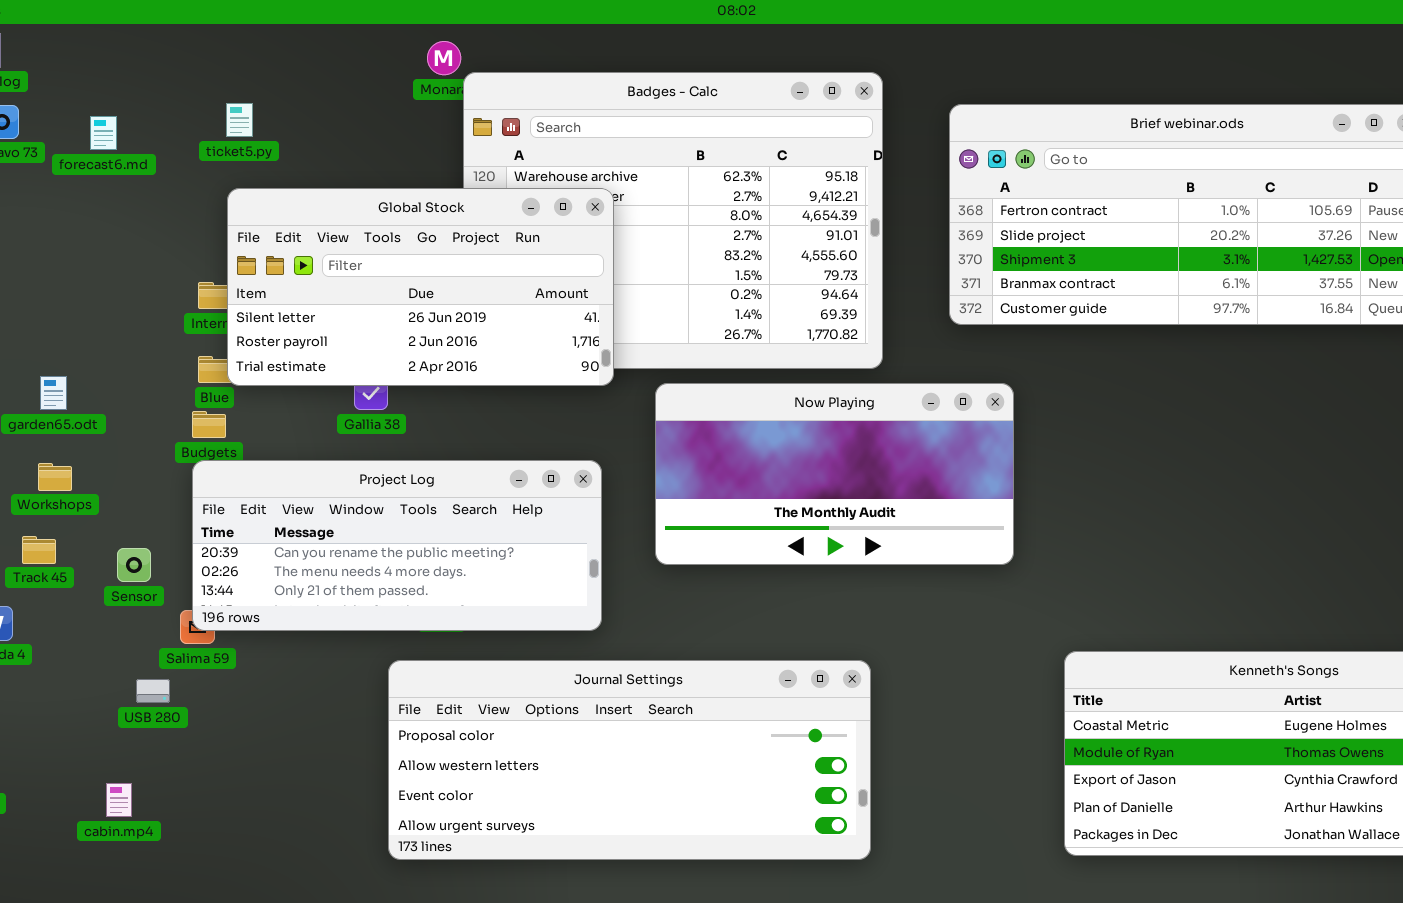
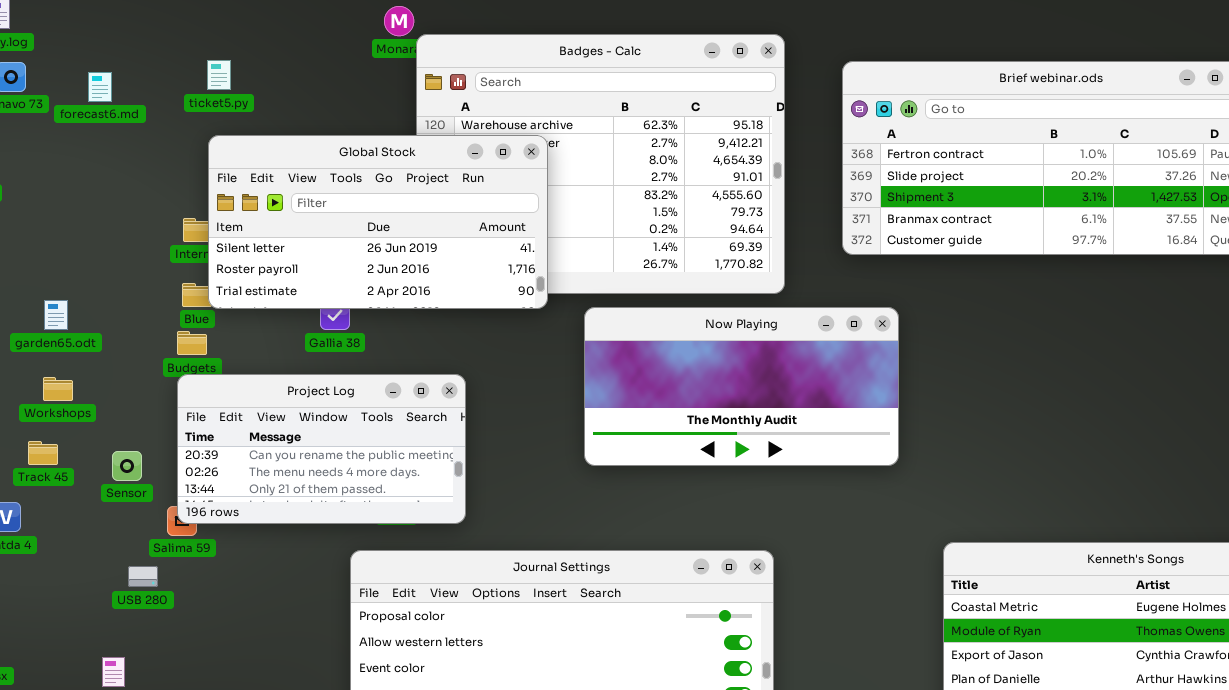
Project Log: [192,460,602,631] -> [177,374,466,524], resized

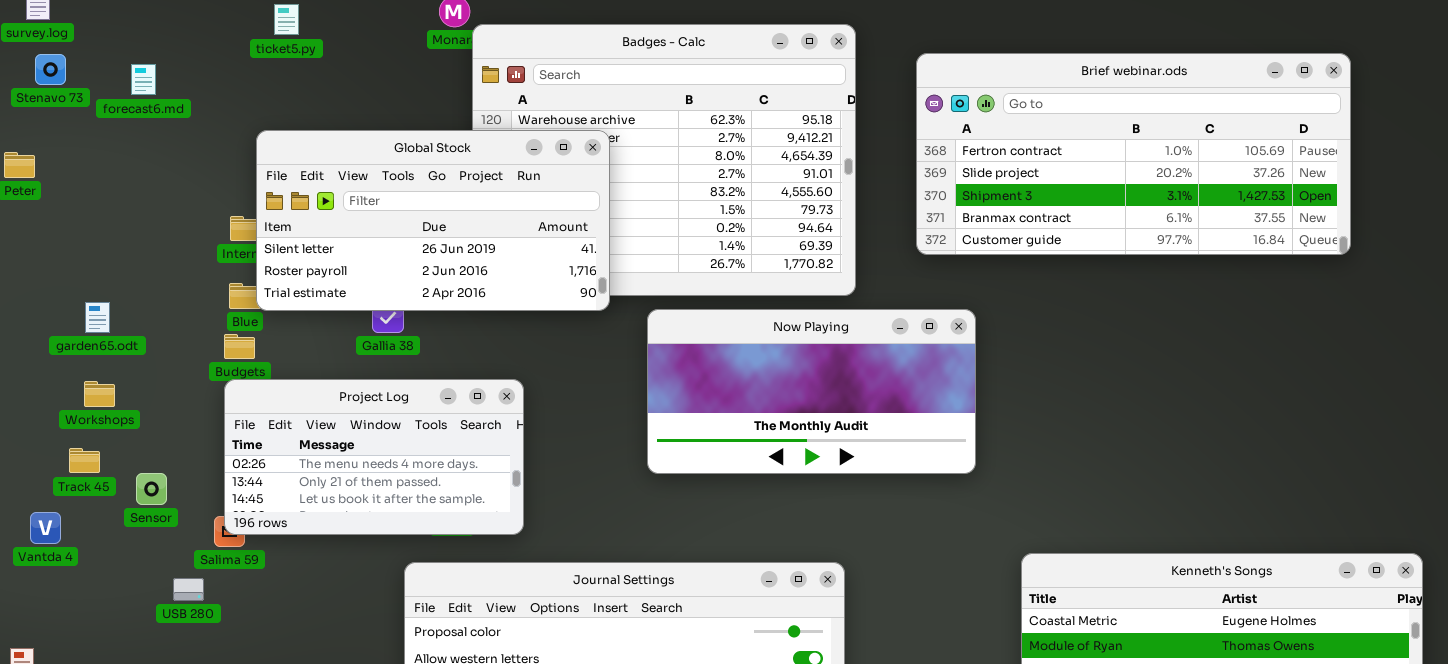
ticket5.py: [207,60,231,90] -> [274,4,299,35], moved
Project Log: [177,374,466,524] -> [224,379,524,535], scrolled down 1 row
Sensor: [112,451,142,481] -> [136,473,167,505], moved

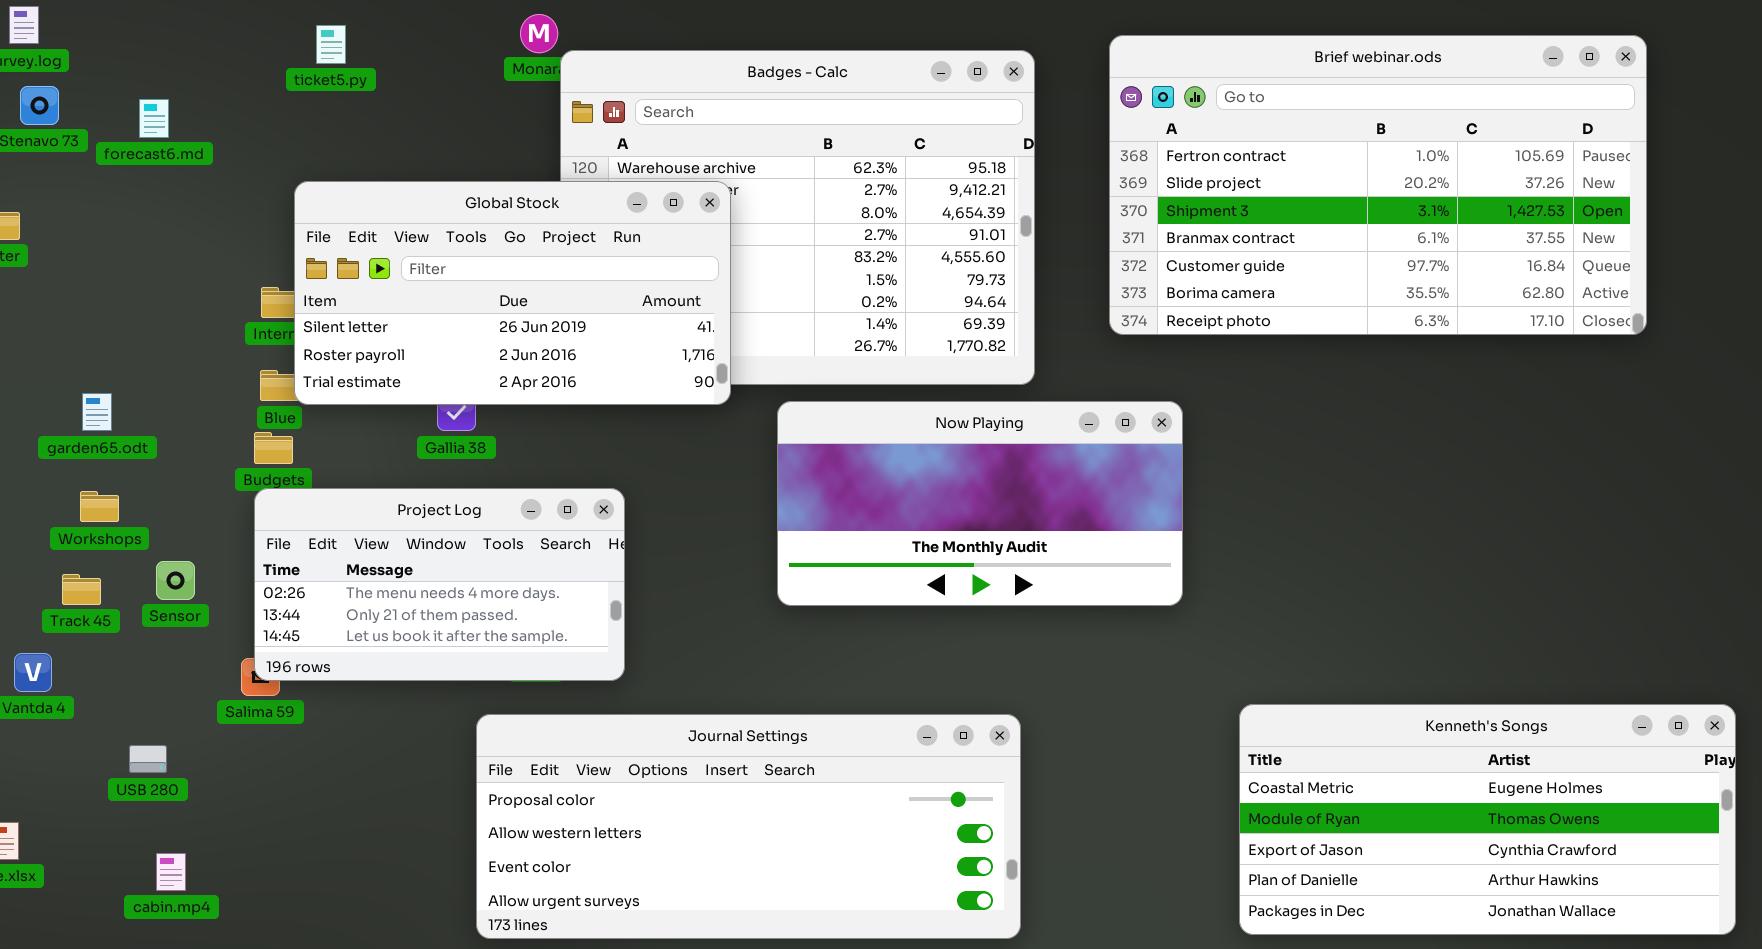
Brief webinar.ods: [916,53,1351,255] -> [1109,35,1647,335], resized
Sensor: [136,473,167,505] -> [156,561,195,600], moved
USB 280: [173,578,204,601] -> [129,745,167,773], moved

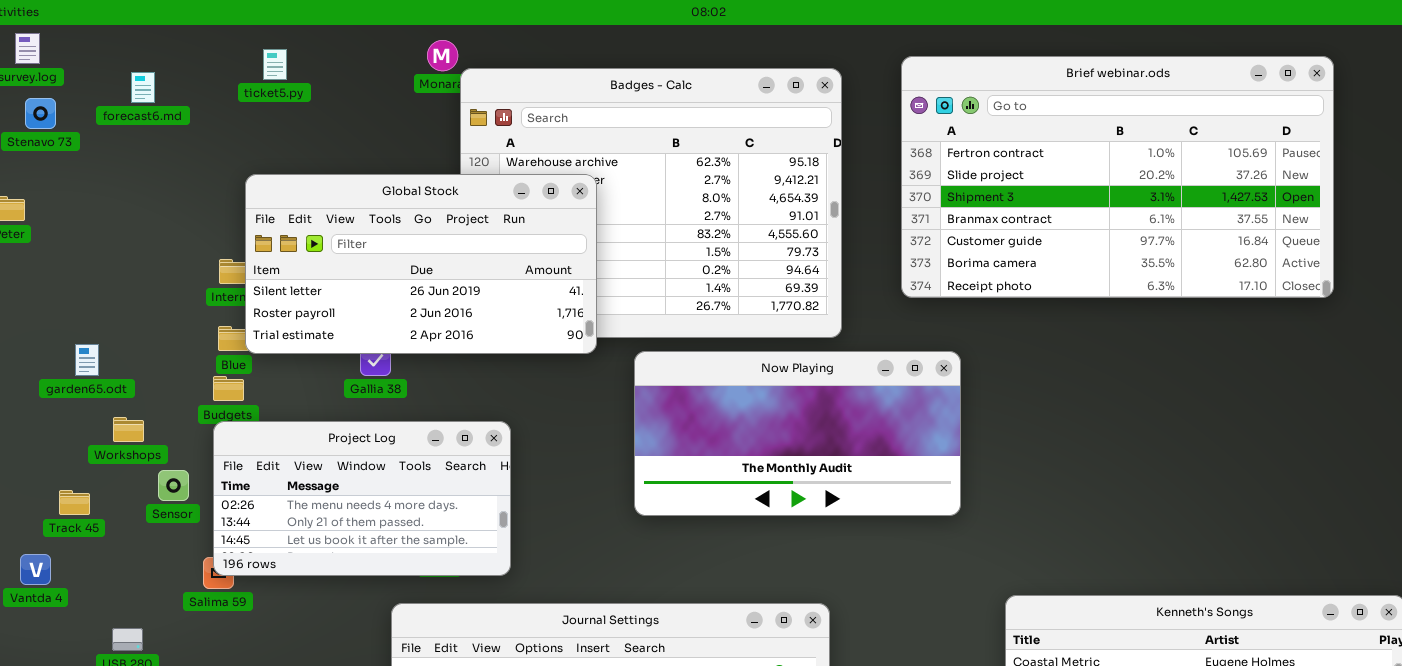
forecast6.md: [139,99,169,138] -> [131,72,155,103], moved
Workshops: [80,491,119,522] -> [113,417,144,442], moved
Sensor: [156,561,195,600] -> [158,470,189,501], moved

